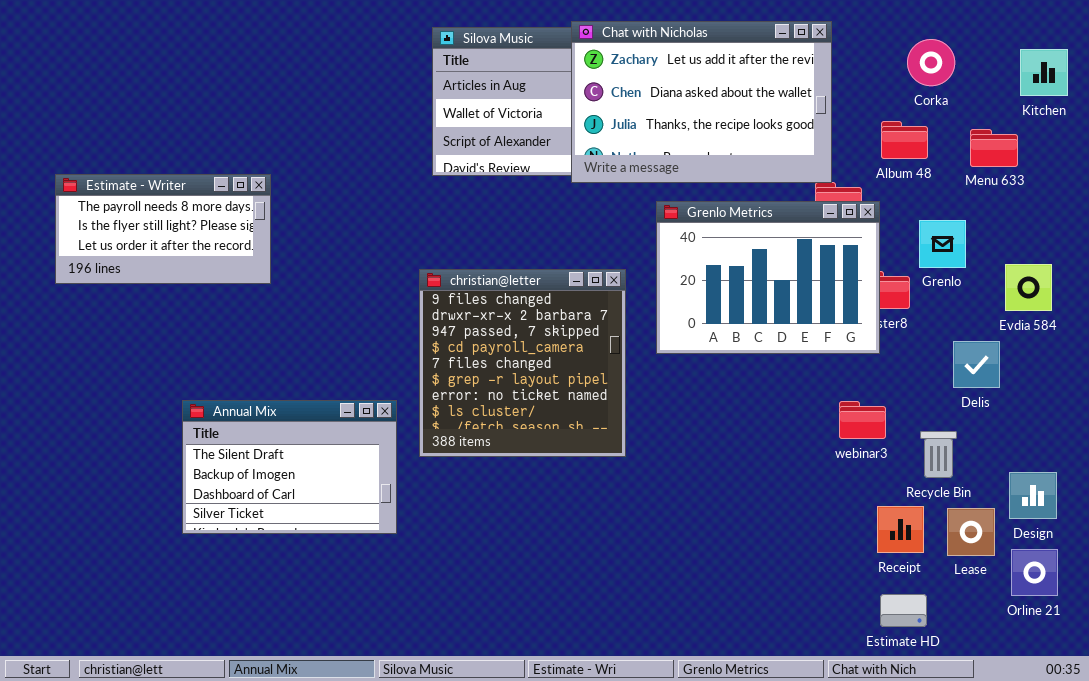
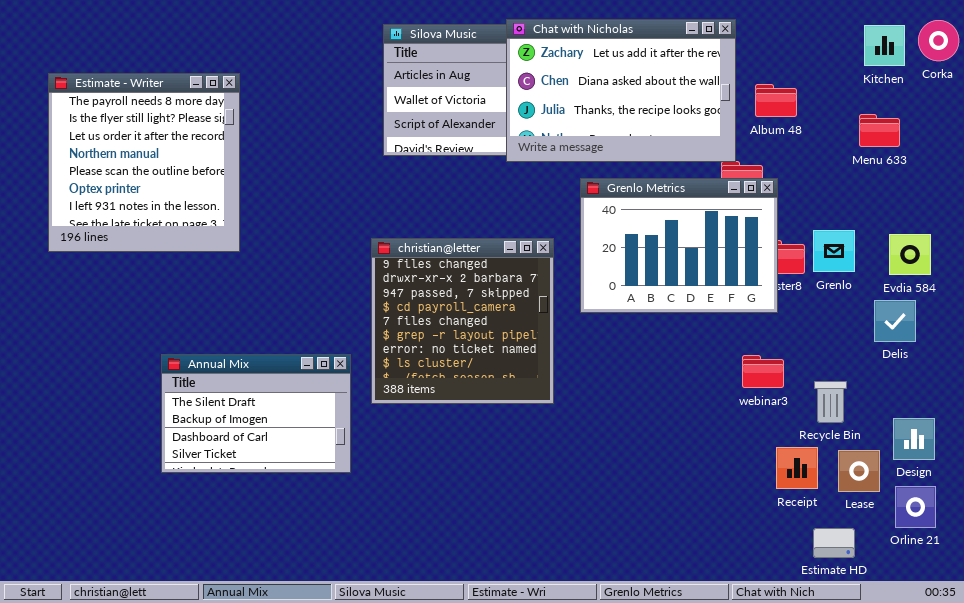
Corka: [907,39,955,86] -> [918,20,959,61], moved
Kitchen: [1020,49,1068,96] -> [864,25,905,66], moved
Album 48: [881,121,928,159] -> [755,84,797,117], moved
Estimate - Writer: [55,174,271,284] -> [48,73,240,252], resized
Grenlo: [919,220,966,268] -> [813,230,855,272], moved
Delis: [953,341,1000,388] -> [874,300,916,342], moved
Estimate HD: [880,594,927,627] -> [813,528,855,558], moved

